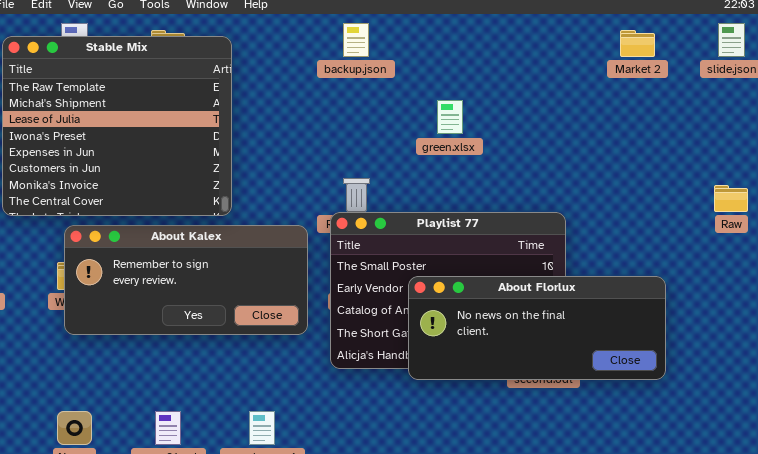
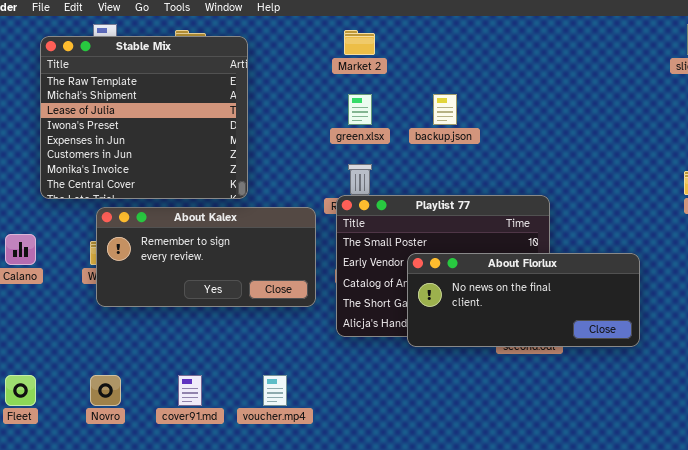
backup.json: [343,23,369,57] -> [433,94,457,125], moved
Market 2: [620,30,655,57] -> [344,30,375,55], moved
green.xlsx: [437,100,463,134] -> [348,94,372,125], moved

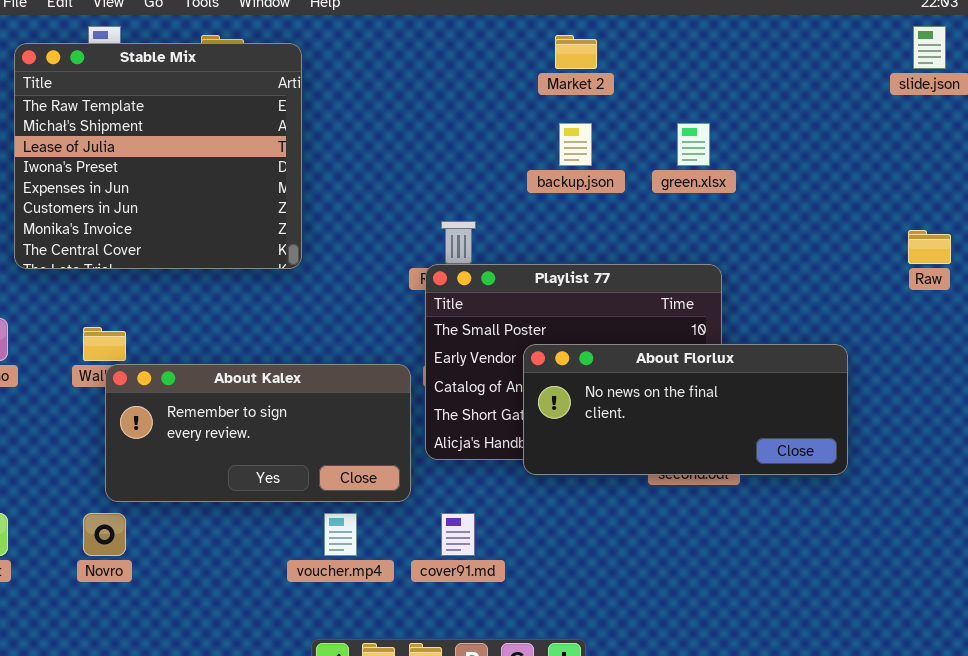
Market 2: [344,30,375,55] -> [555,35,597,69], moved
green.xlsx: [348,94,372,125] -> [677,123,710,166], moved
About Kalex: [96,207,316,307] -> [105,364,411,502], moved
cover91.md: [178,375,202,406] -> [441,513,475,556], moved

